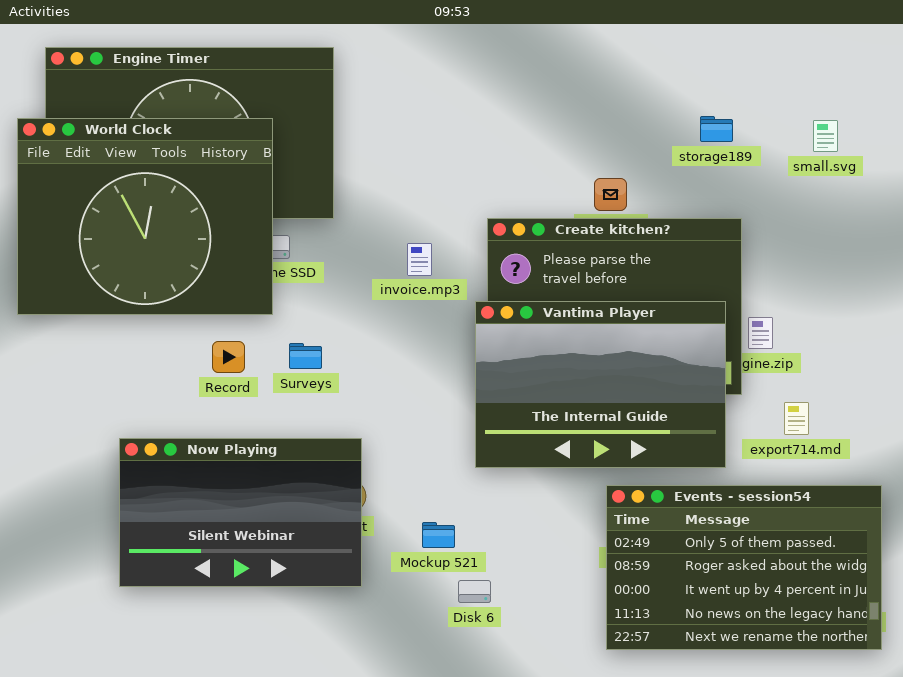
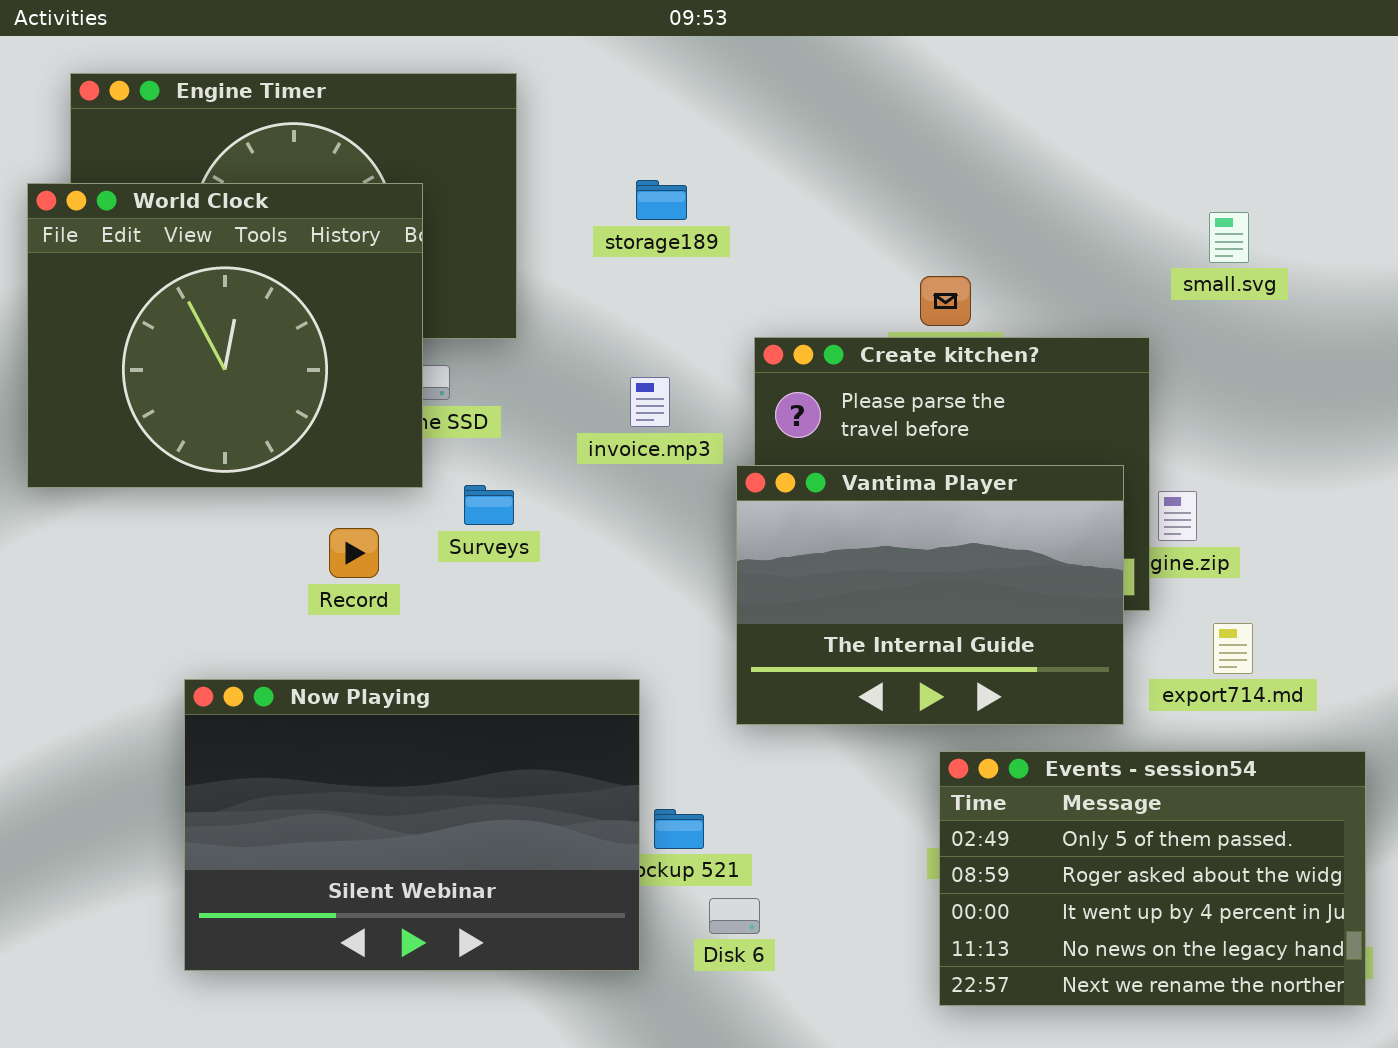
storage189: [700,116,733,142] -> [636,180,687,220], moved
small.svg: [813,120,838,152] -> [1209,212,1249,263], moved
Surveys: [289,343,322,369] -> [464,485,514,525], moved
Now Playing: [119,438,362,587] -> [184,679,640,971], resized

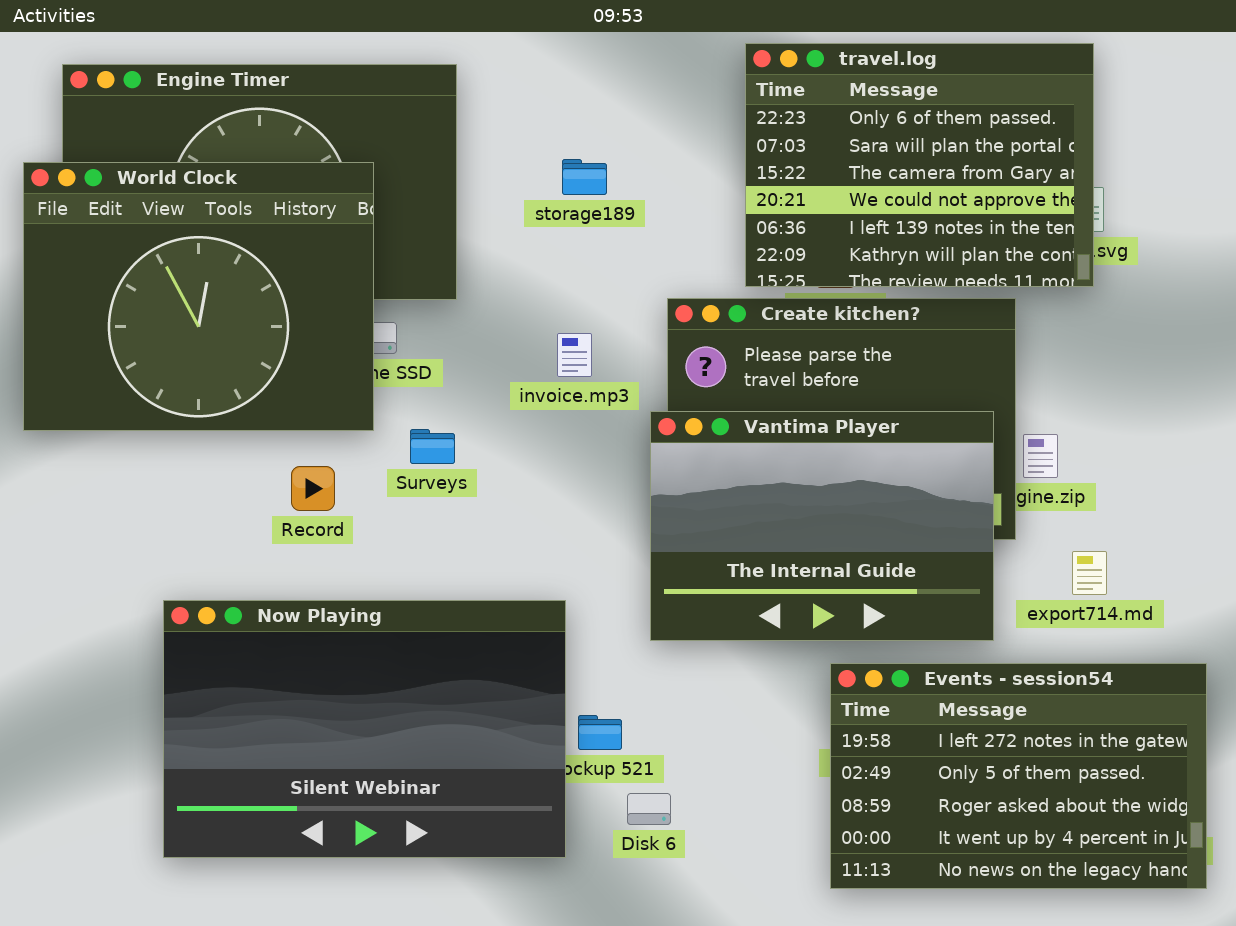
travel.log: none -> [745,43,1094,287], opened
Events - session54: [939,751,1366,1006] -> [830,663,1207,889], scrolled up 1 row

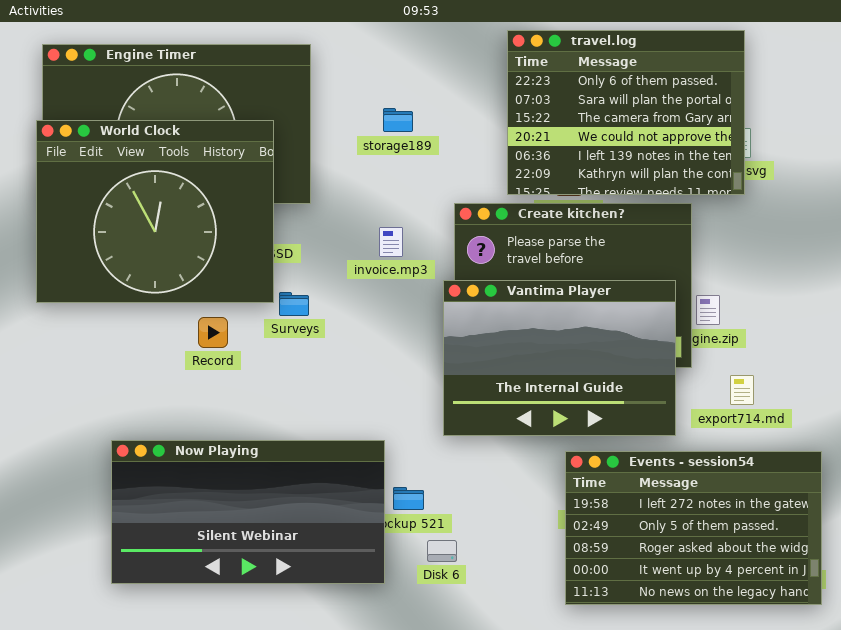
World Clock: [23,162,374,431] -> [36,120,274,303], moved
Now Playing: [163,600,566,858] -> [111,440,385,584], resized

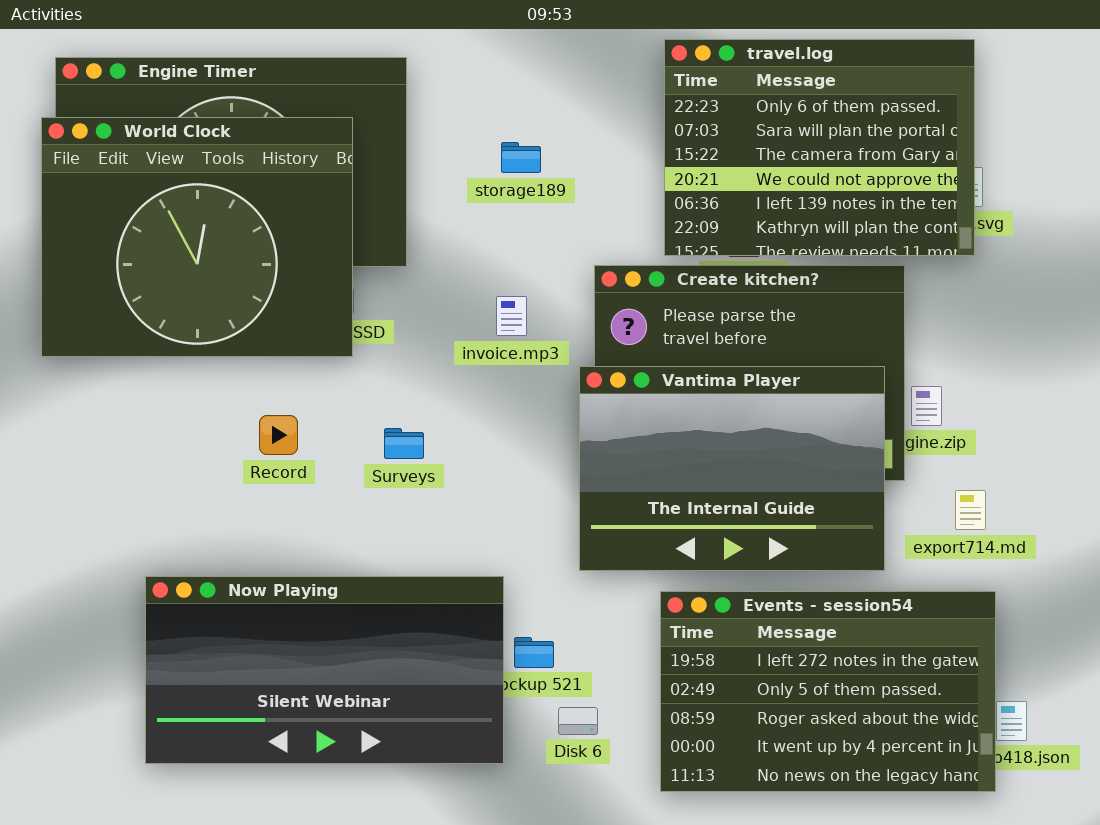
World Clock: [36,120,274,303] -> [41,117,353,357], moved
Surveys: [279,292,309,316] -> [384,428,424,459], moved
Events - session54: [565,451,822,605] -> [660,591,996,792], moved

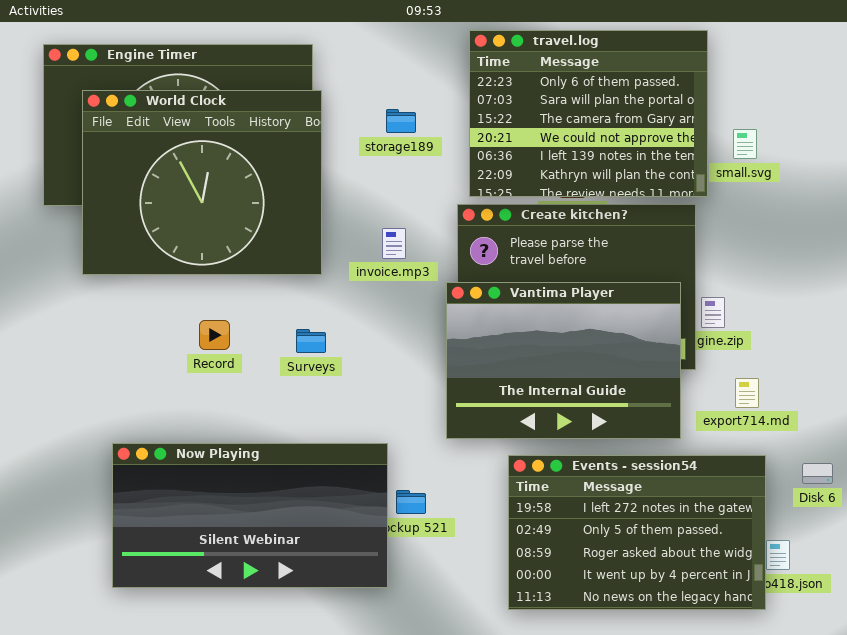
travel.log: [664,39,975,256] -> [469,30,708,197], moved
World Clock: [41,117,353,357] -> [82,90,322,275], moved
Disk 6: [558,707,598,735] -> [802,463,833,484], moved

